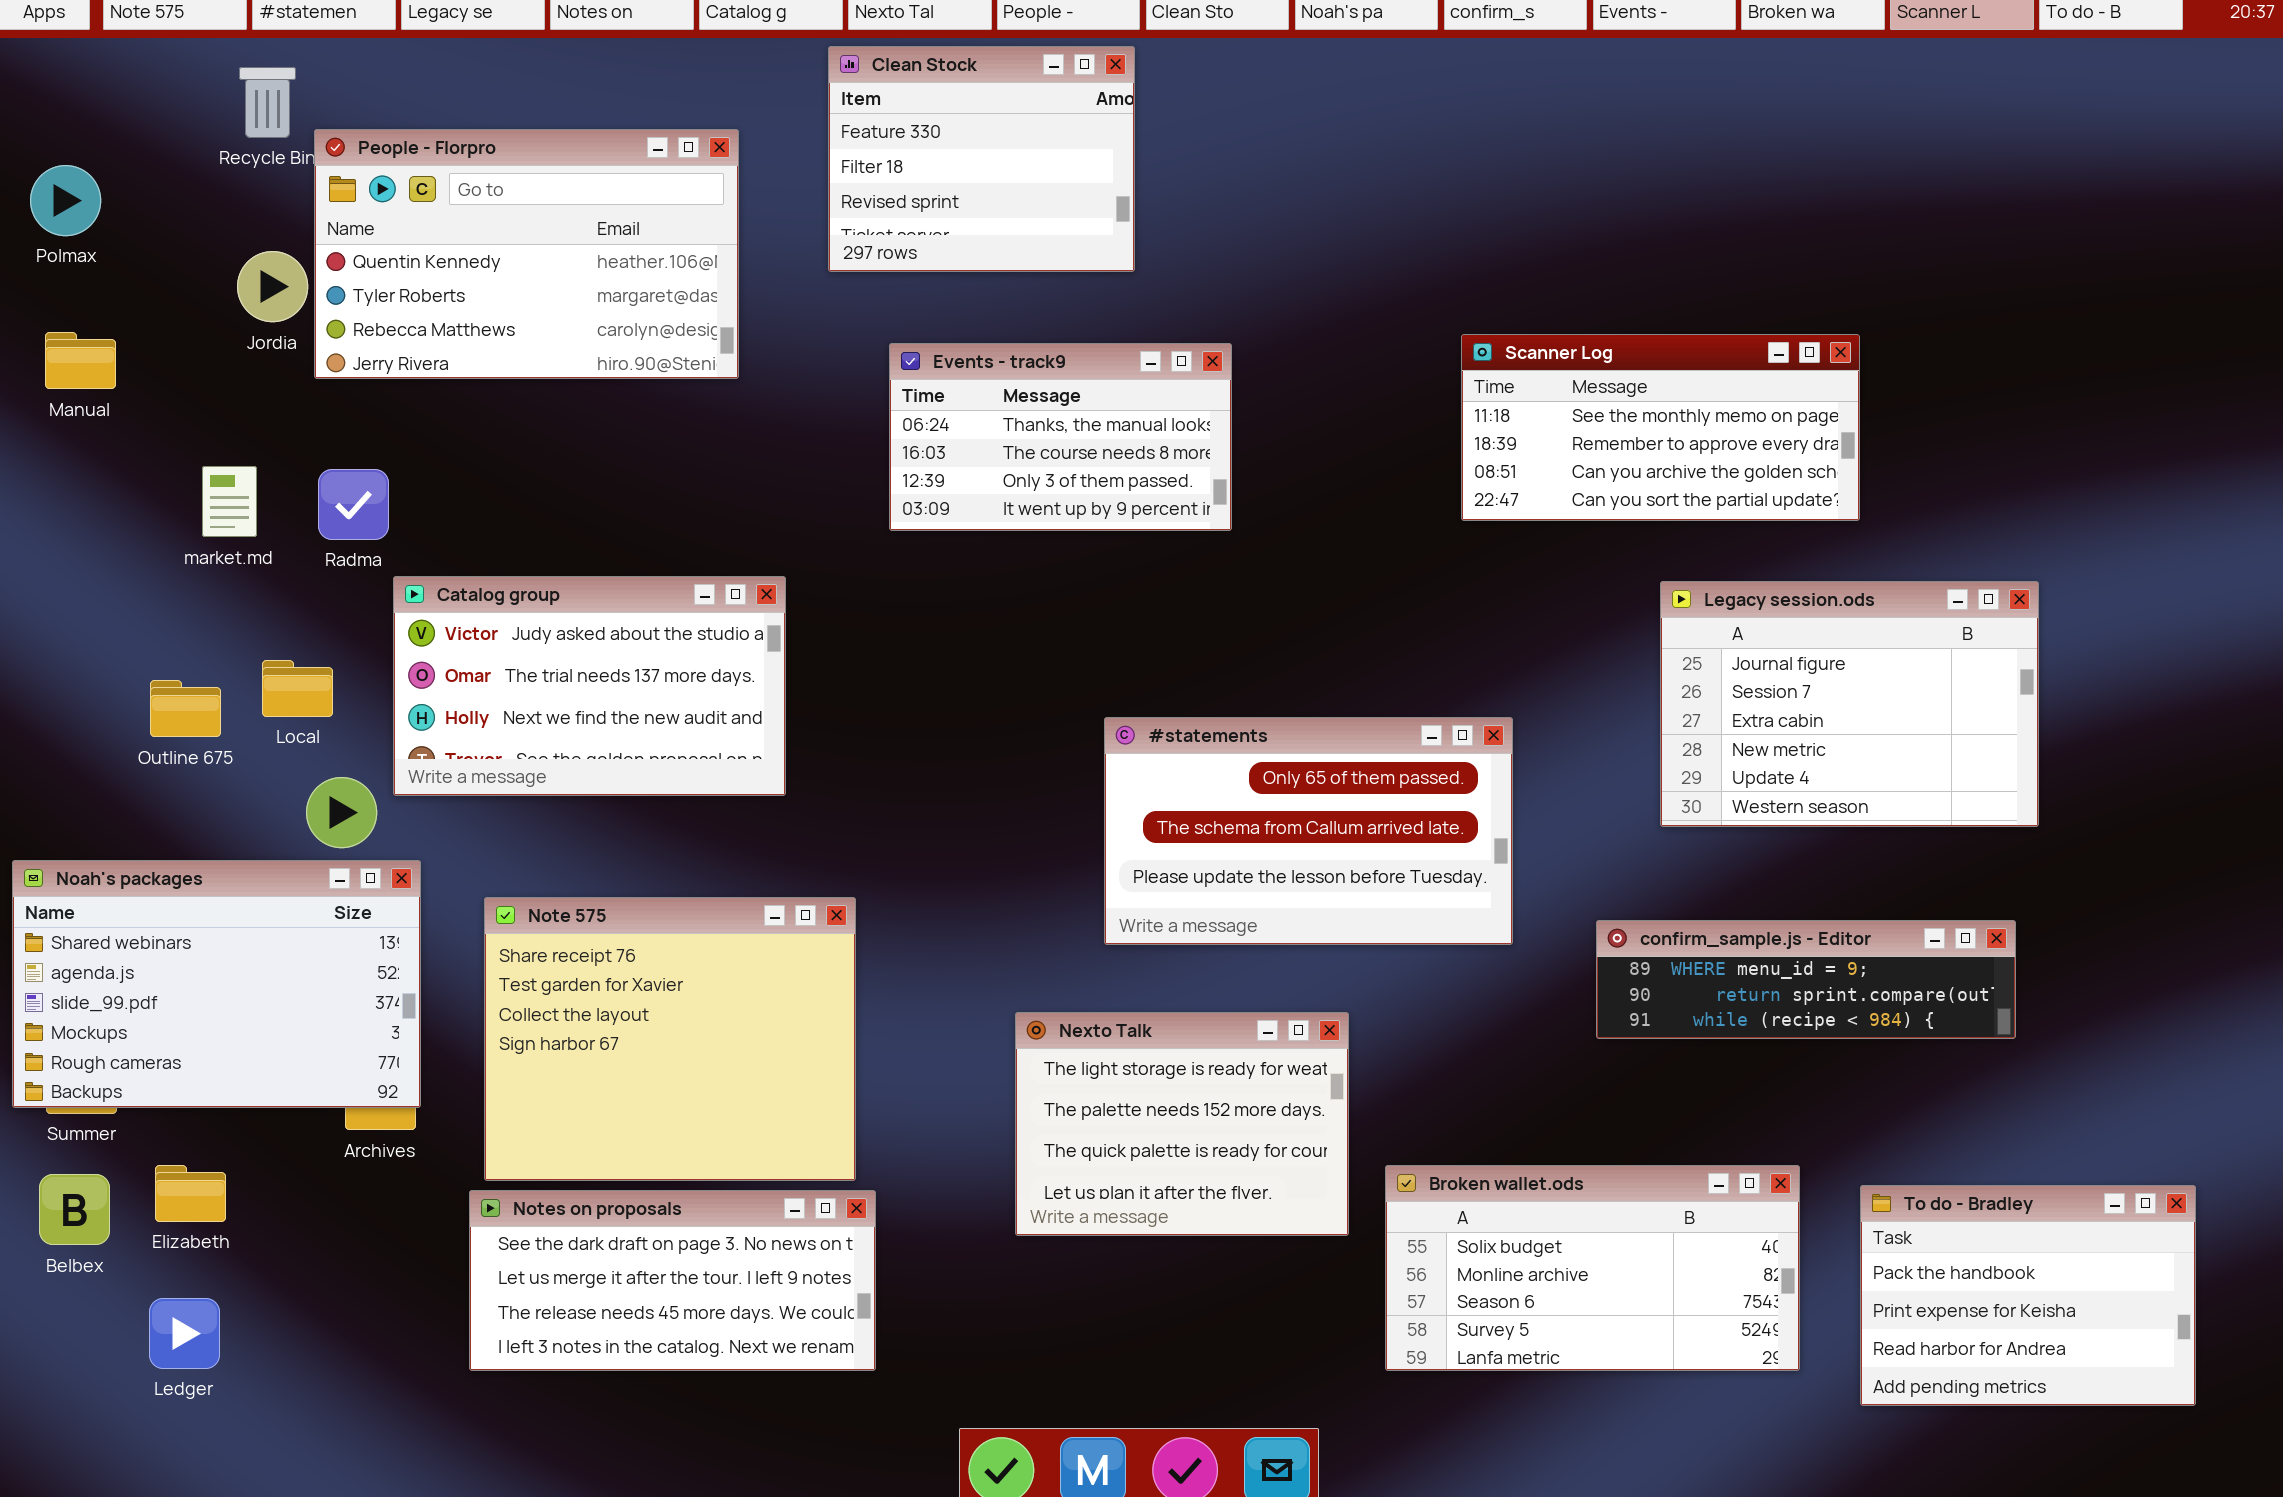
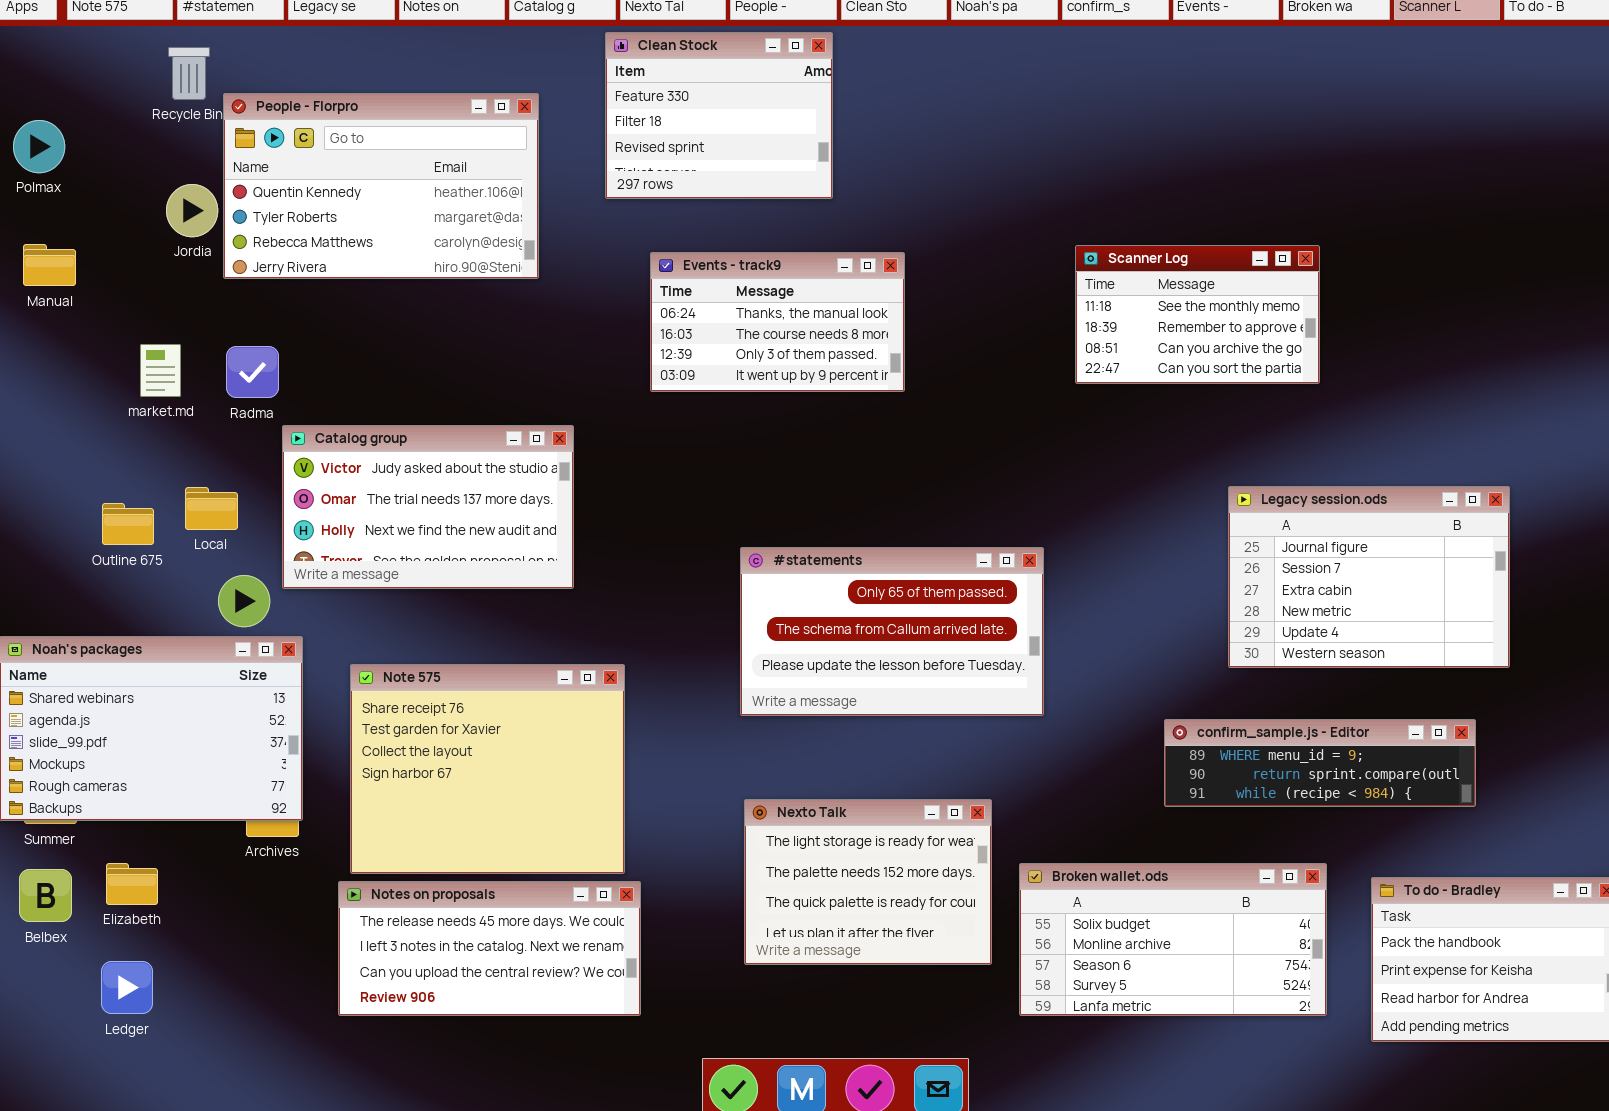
Scanner Log: [1461,334,1860,521] -> [1075,245,1320,384], resized
Legacy session.ods: [1660,581,2039,827] -> [1228,486,1510,668], moved
#statements: [1104,717,1513,945] -> [740,547,1044,716], moved
confirm_sample.js - Editor: [1596,920,2016,1039] -> [1164,719,1476,807], moved
Nexto Talk: [1015,1012,1349,1236] -> [744,799,992,965], moved
Notes on proposals: [469,1190,876,1371] -> [338,881,641,1016], scrolled down 2 rows

